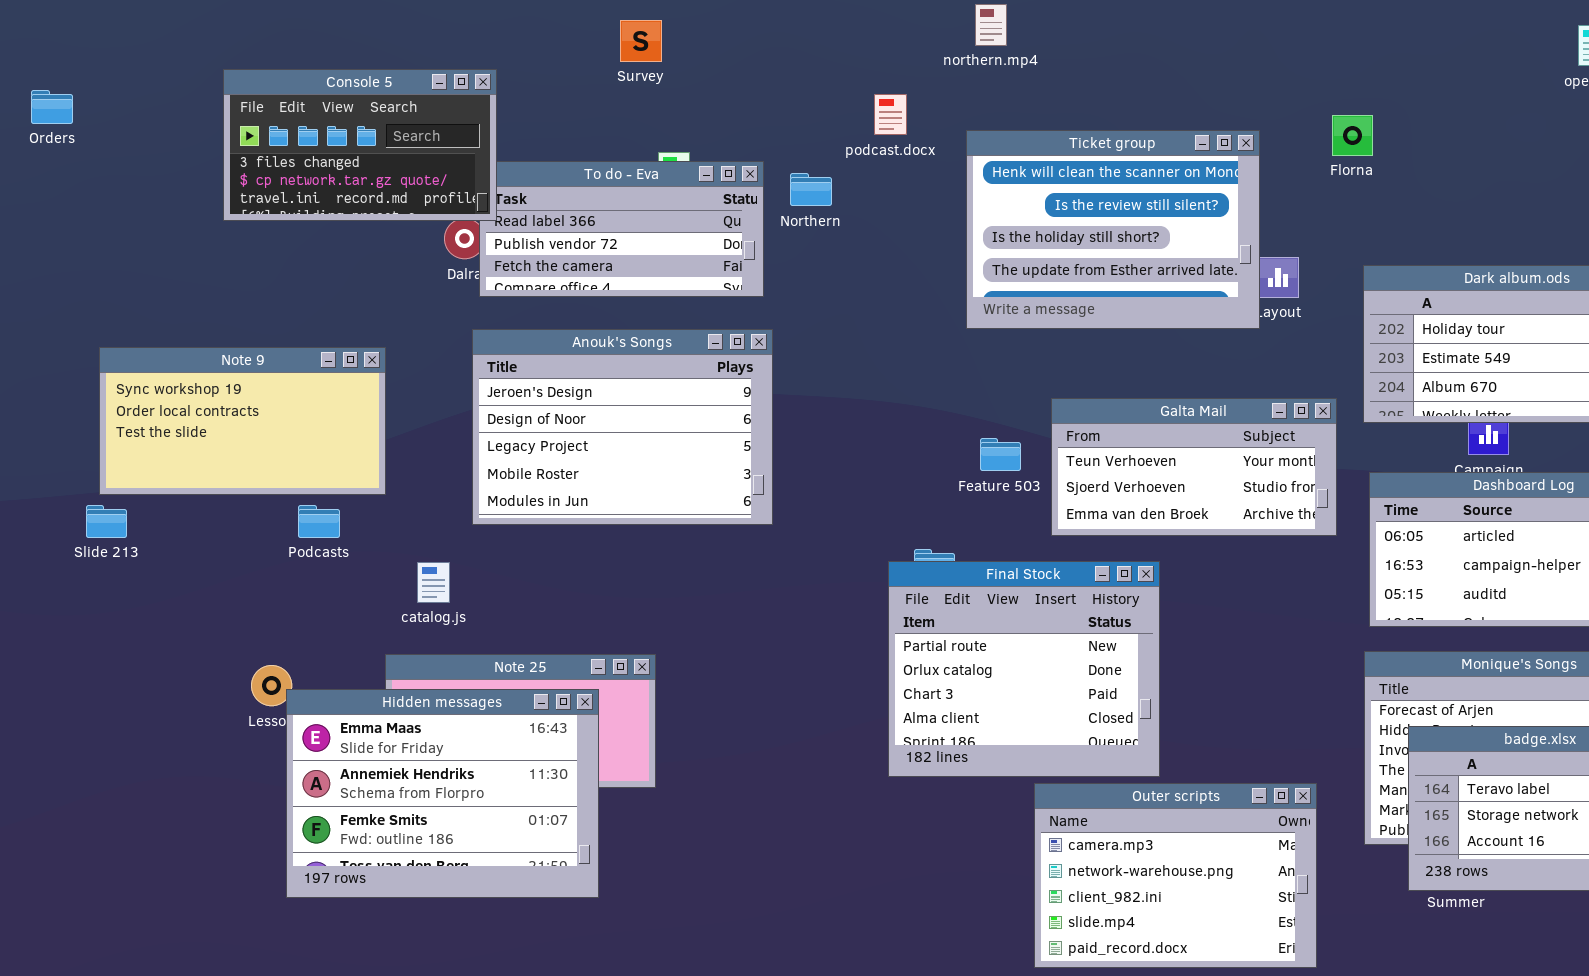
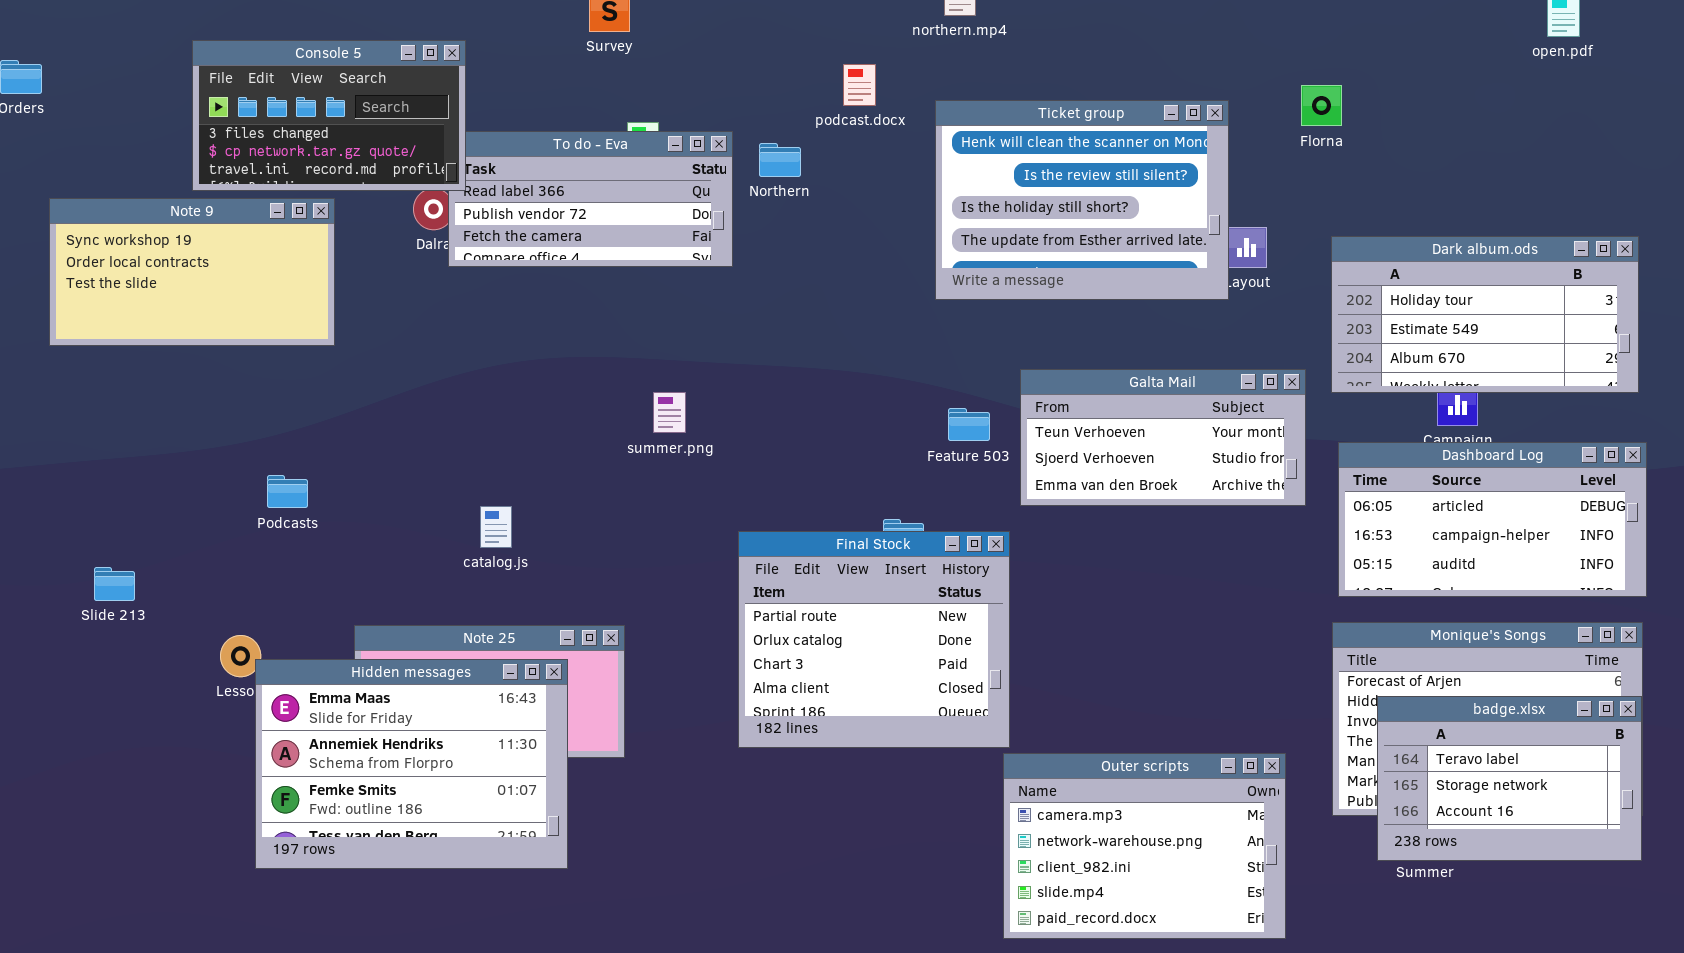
Anouk's Songs: [472,329,773,525] -> none, closed
Note 9: [99,347,386,495] -> [49,198,335,346], moved
Slide 213: [86,505,127,538] -> [94,567,135,601], moved
Final Stock: [888,561,1160,777] -> [738,531,1010,748], moved
catalog.js: [417,562,450,603] -> [480,506,512,548], moved

